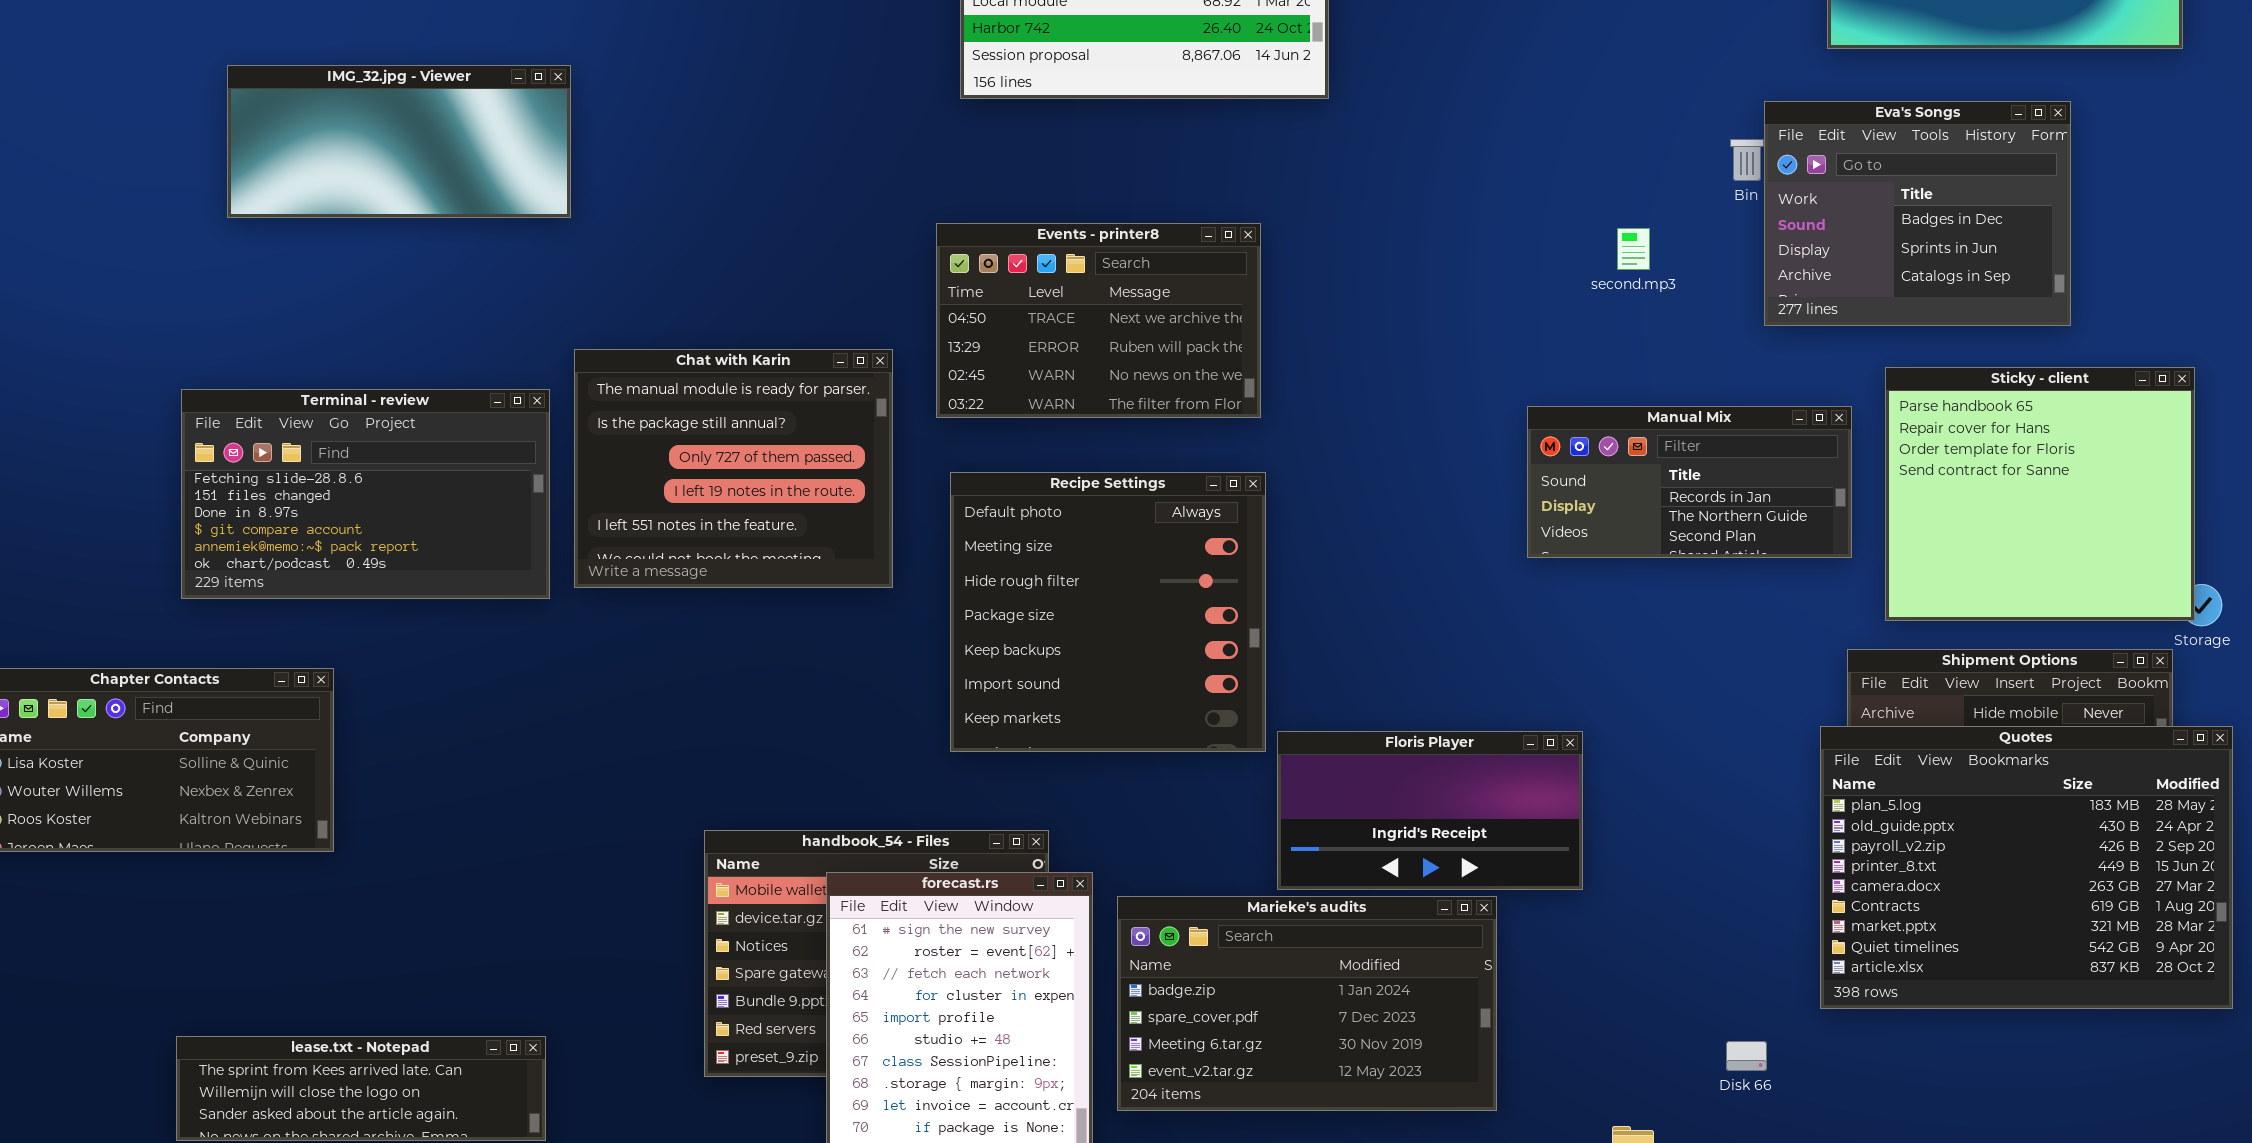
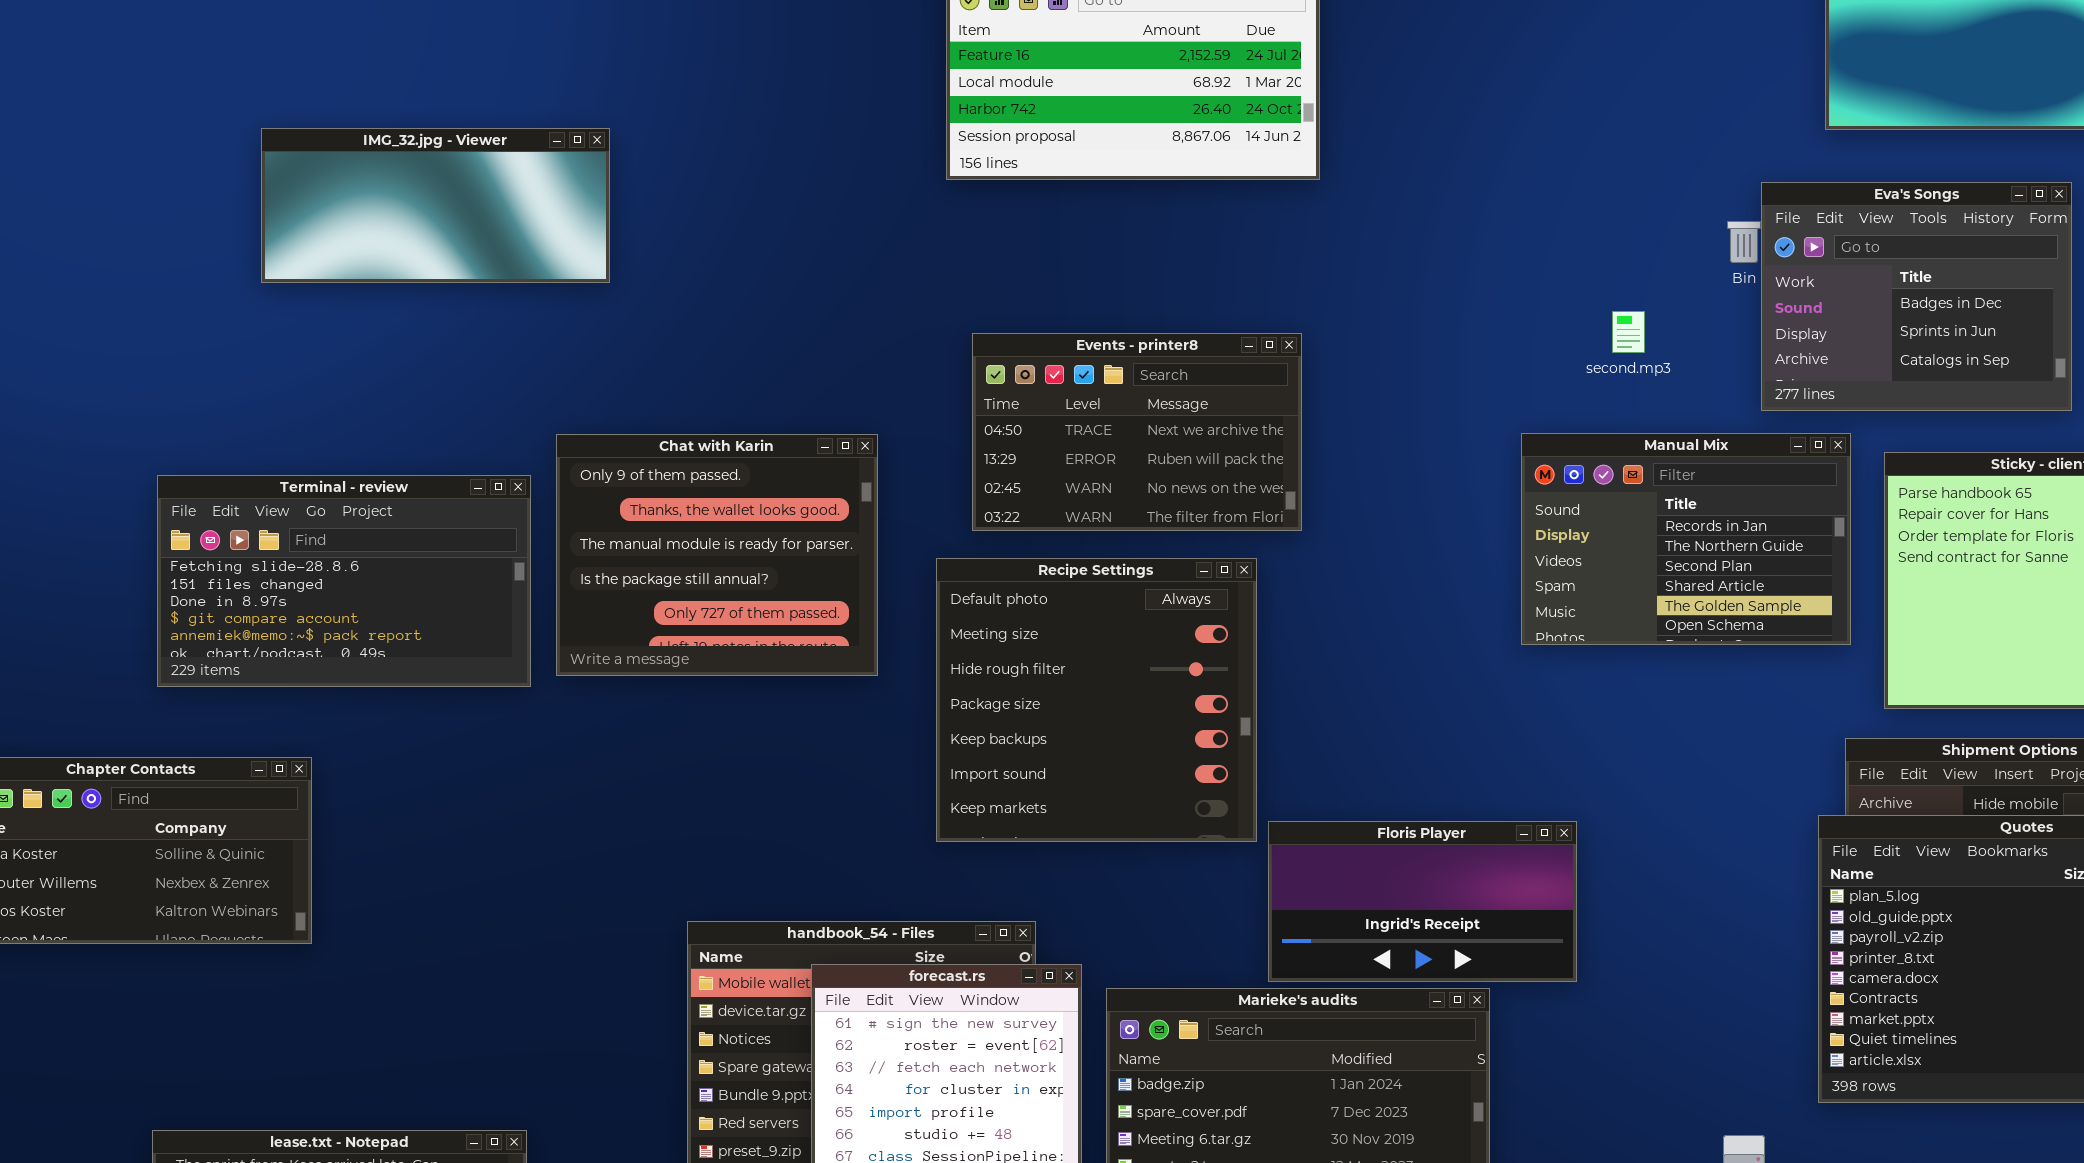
IMG_32.jpg - Viewer: [227,65,571,218] -> [261,128,610,283], moved
Events - printer8: [936,223,1261,418] -> [972,333,1302,531], moved
Chat with Karin: [574,349,893,588] -> [556,434,878,676], scrolled up 2 rows
Manual Mix: [1527,406,1852,558] -> [1521,433,1851,645], resized

